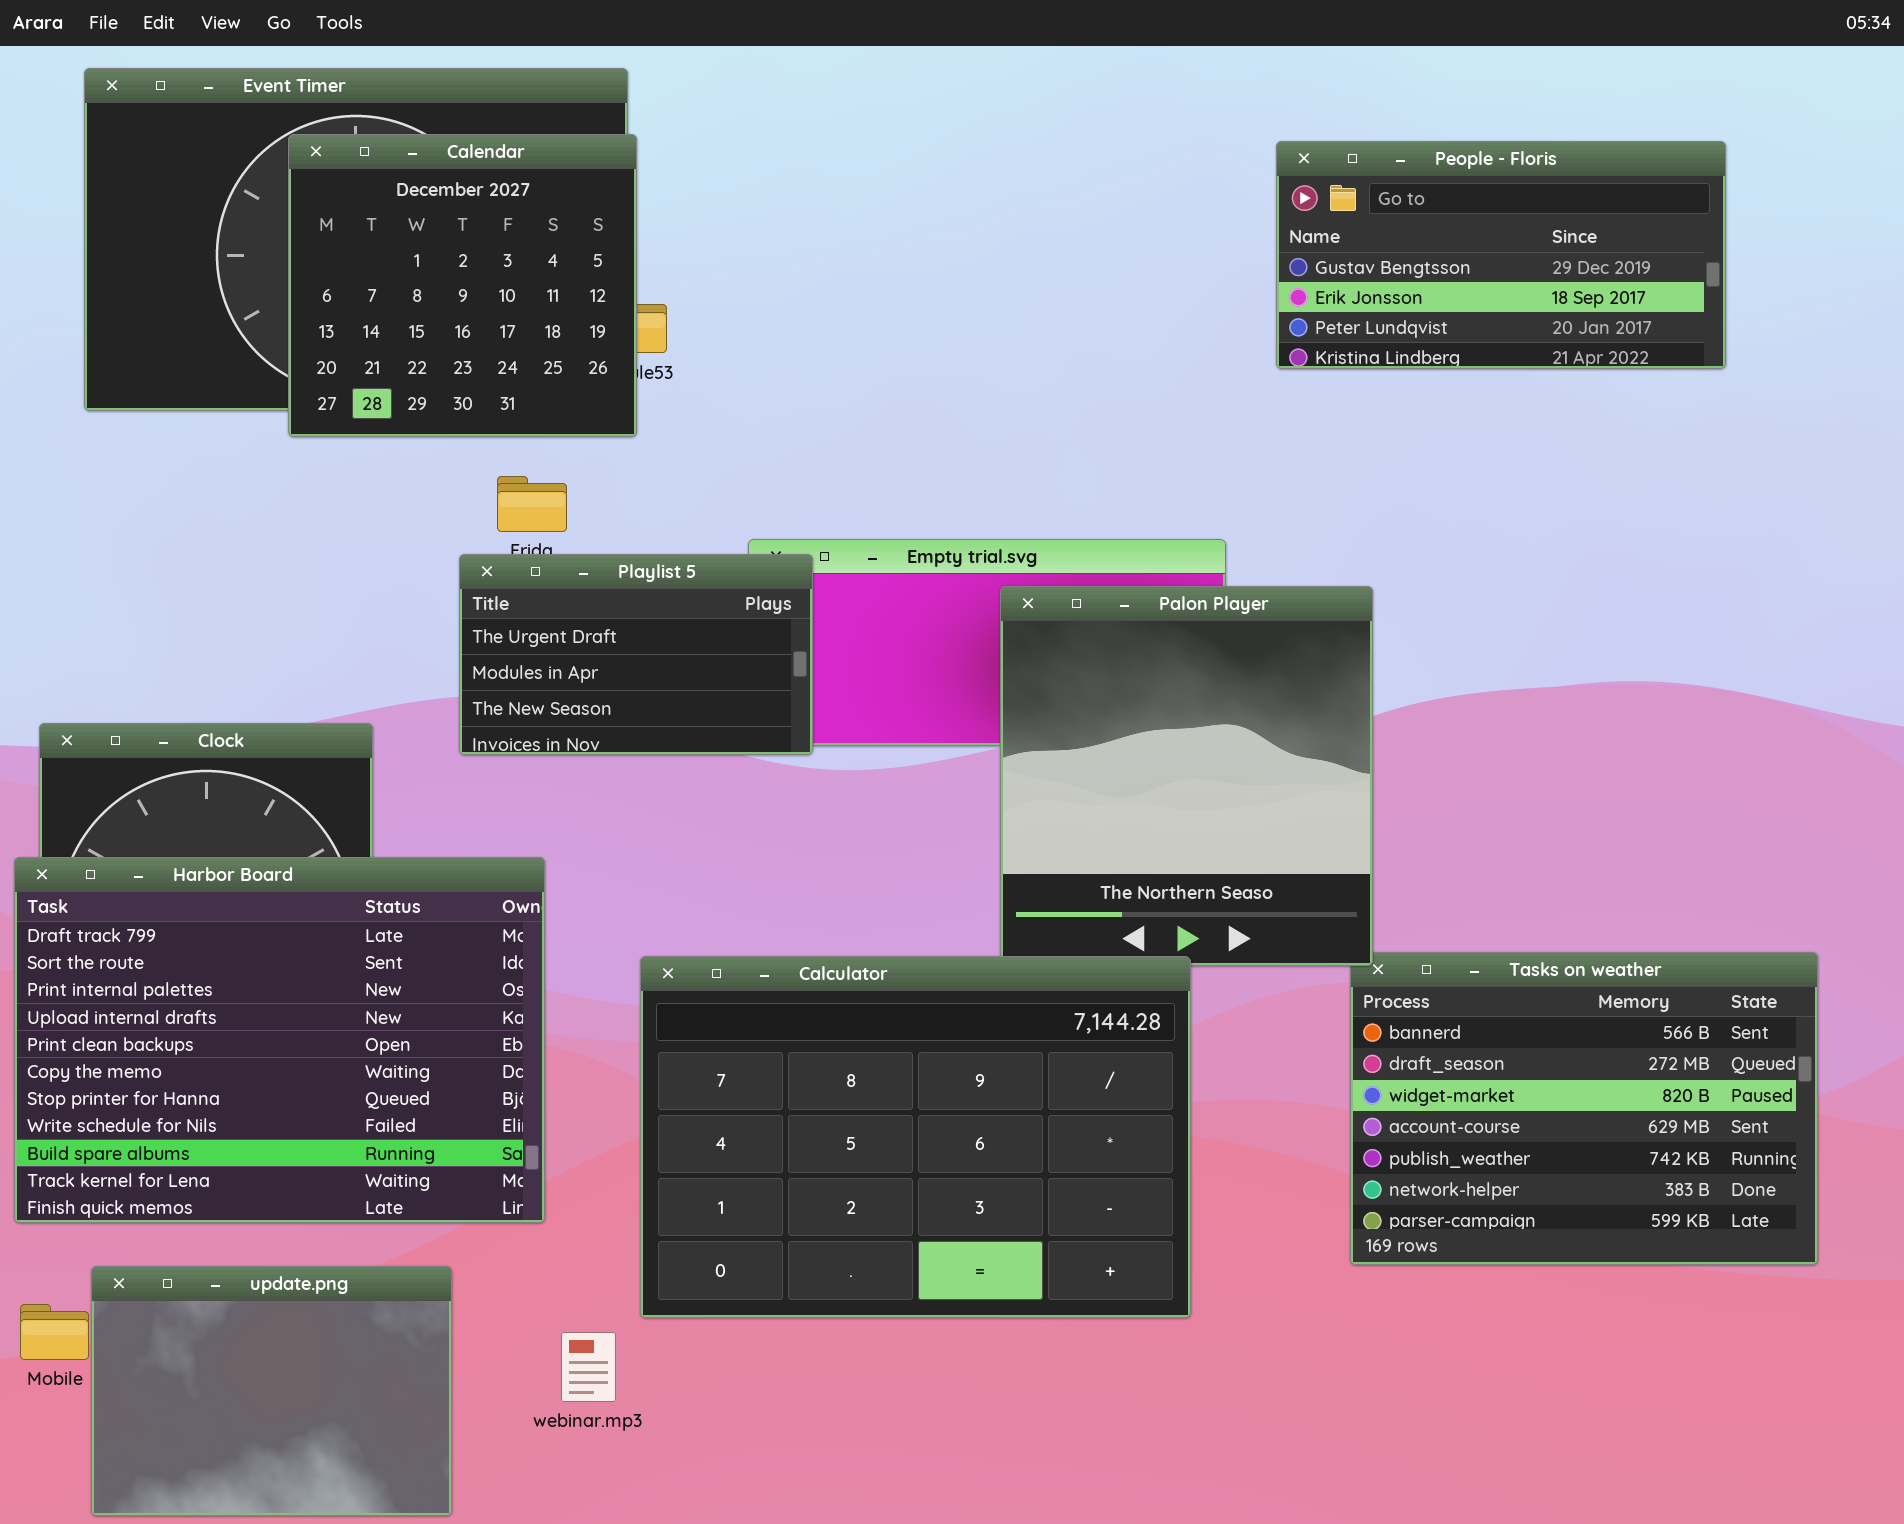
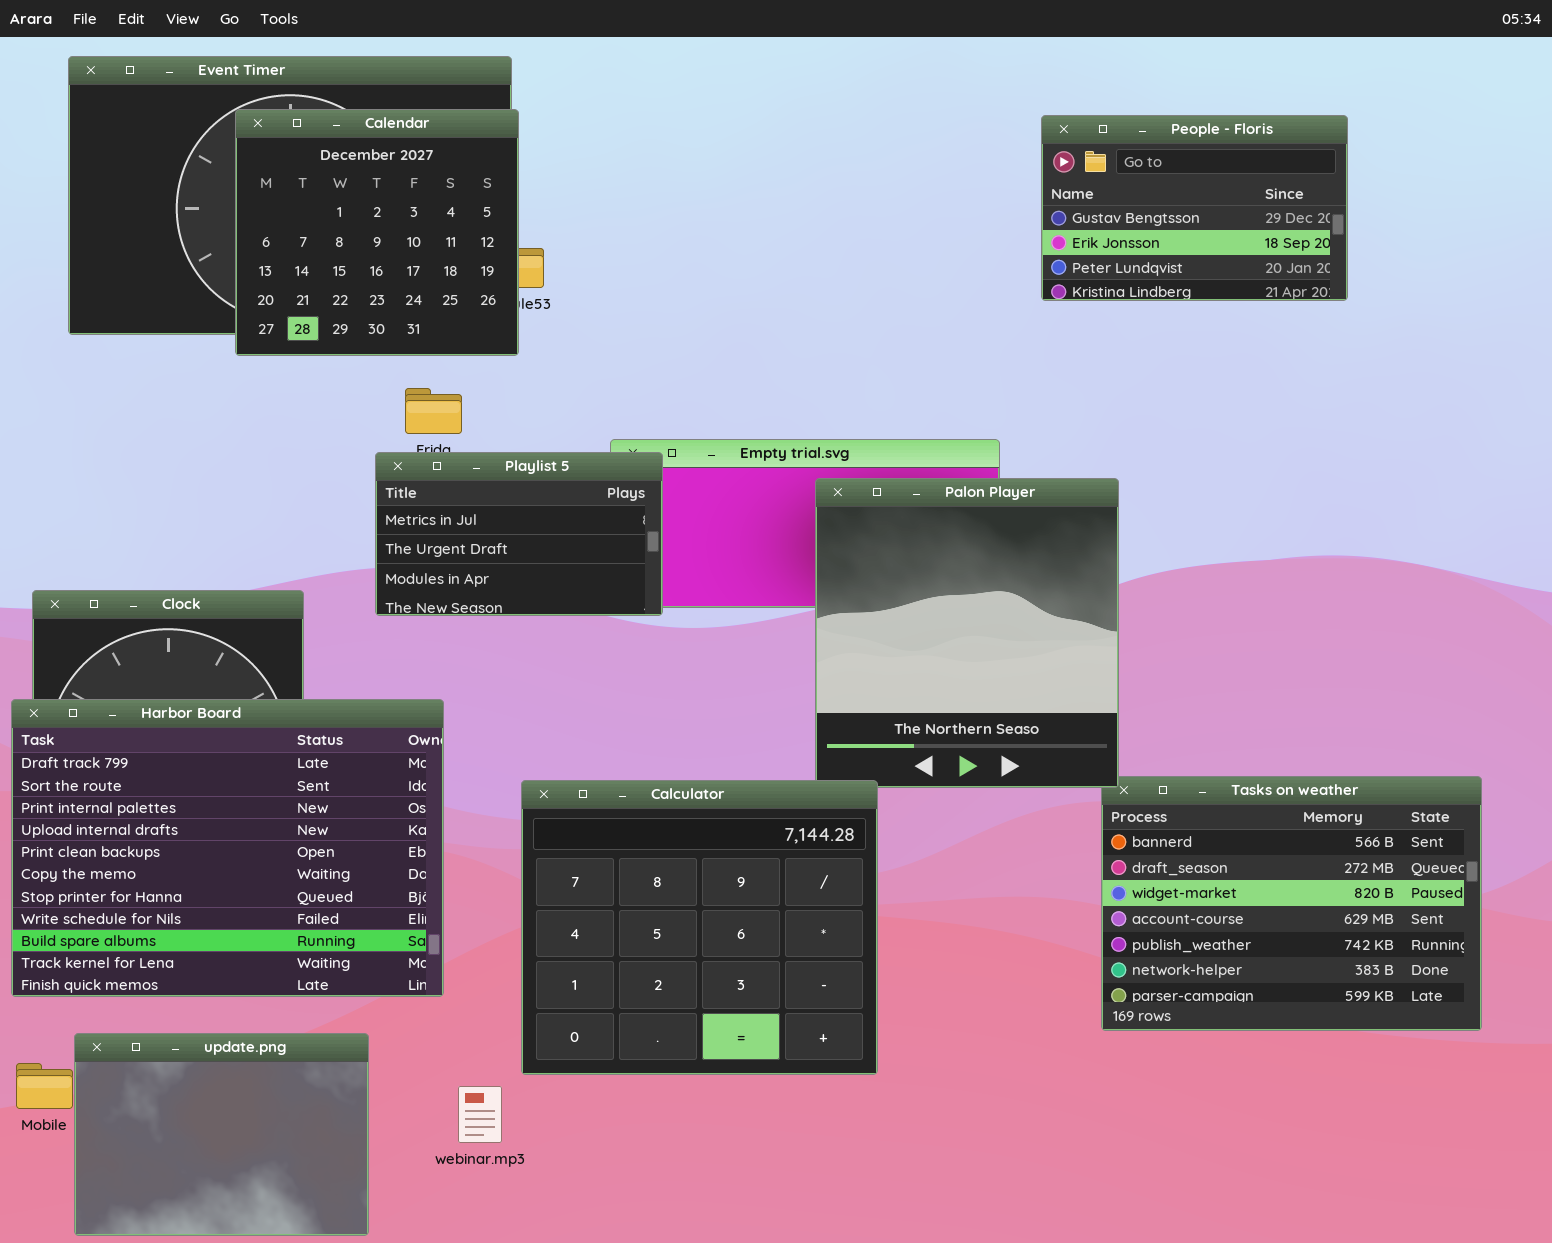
People - Floris: [1276,141,1726,369] -> [1041,115,1348,301], resized
Playlist 5: [459,554,813,755] -> [375,452,663,616], scrolled up 1 row
Calculator: [640,956,1191,1318] -> [521,780,878,1075], resized

